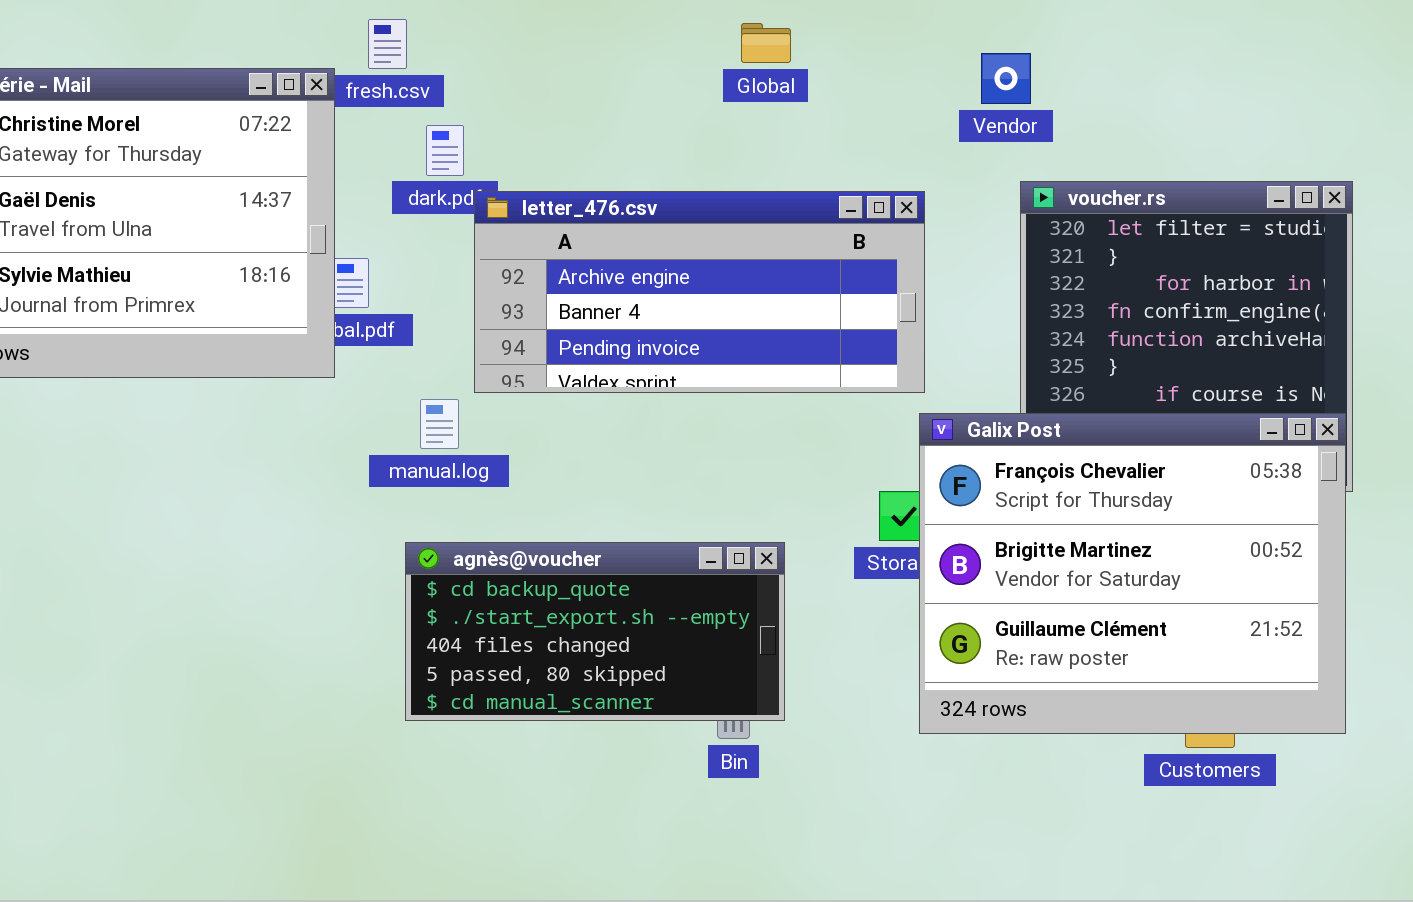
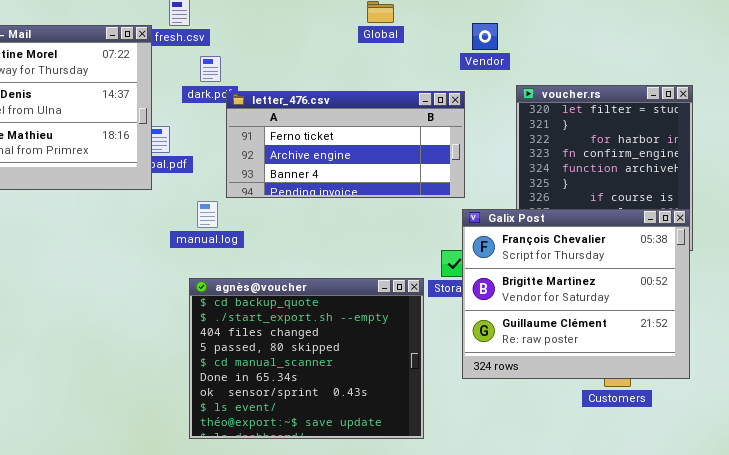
Vendor: [981,53,1031,104] -> [472,23,498,50], moved
letter_476.csv: [474,191,925,393] -> [226,91,465,198], scrolled up 1 row
agnès@voucher: [405,542,785,721] -> [189,278,424,439], resized

